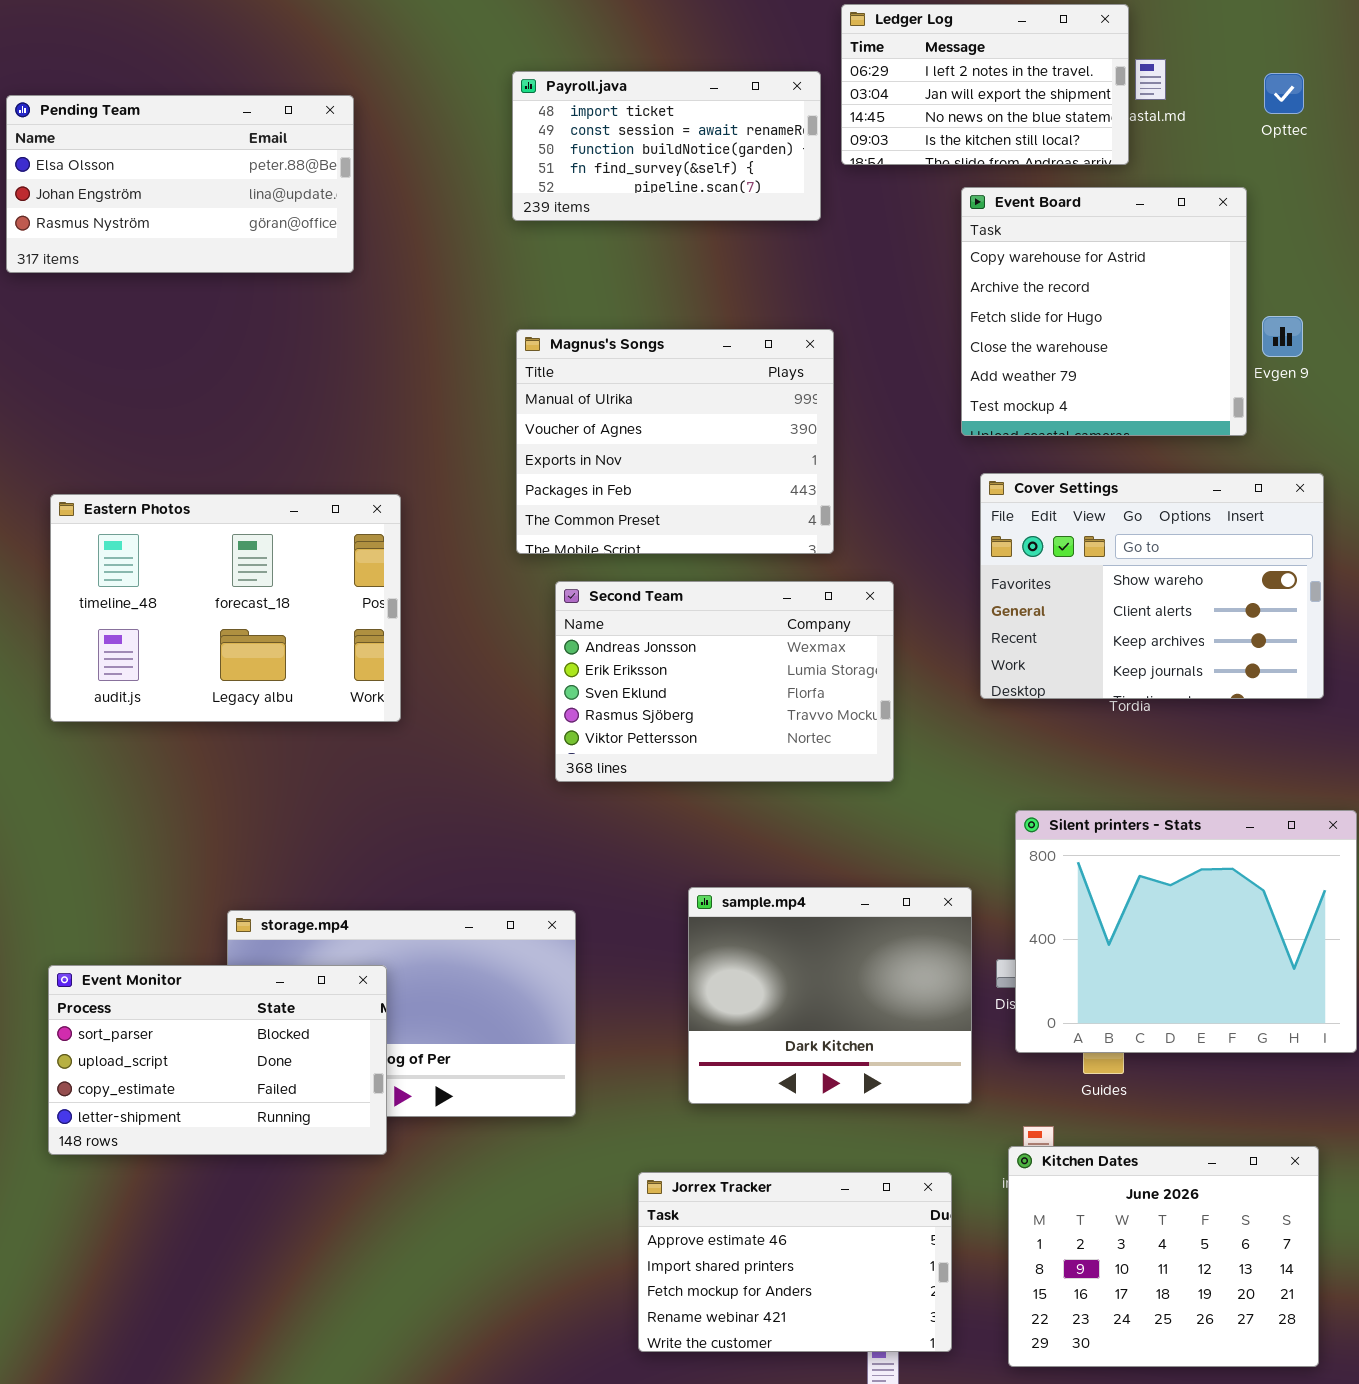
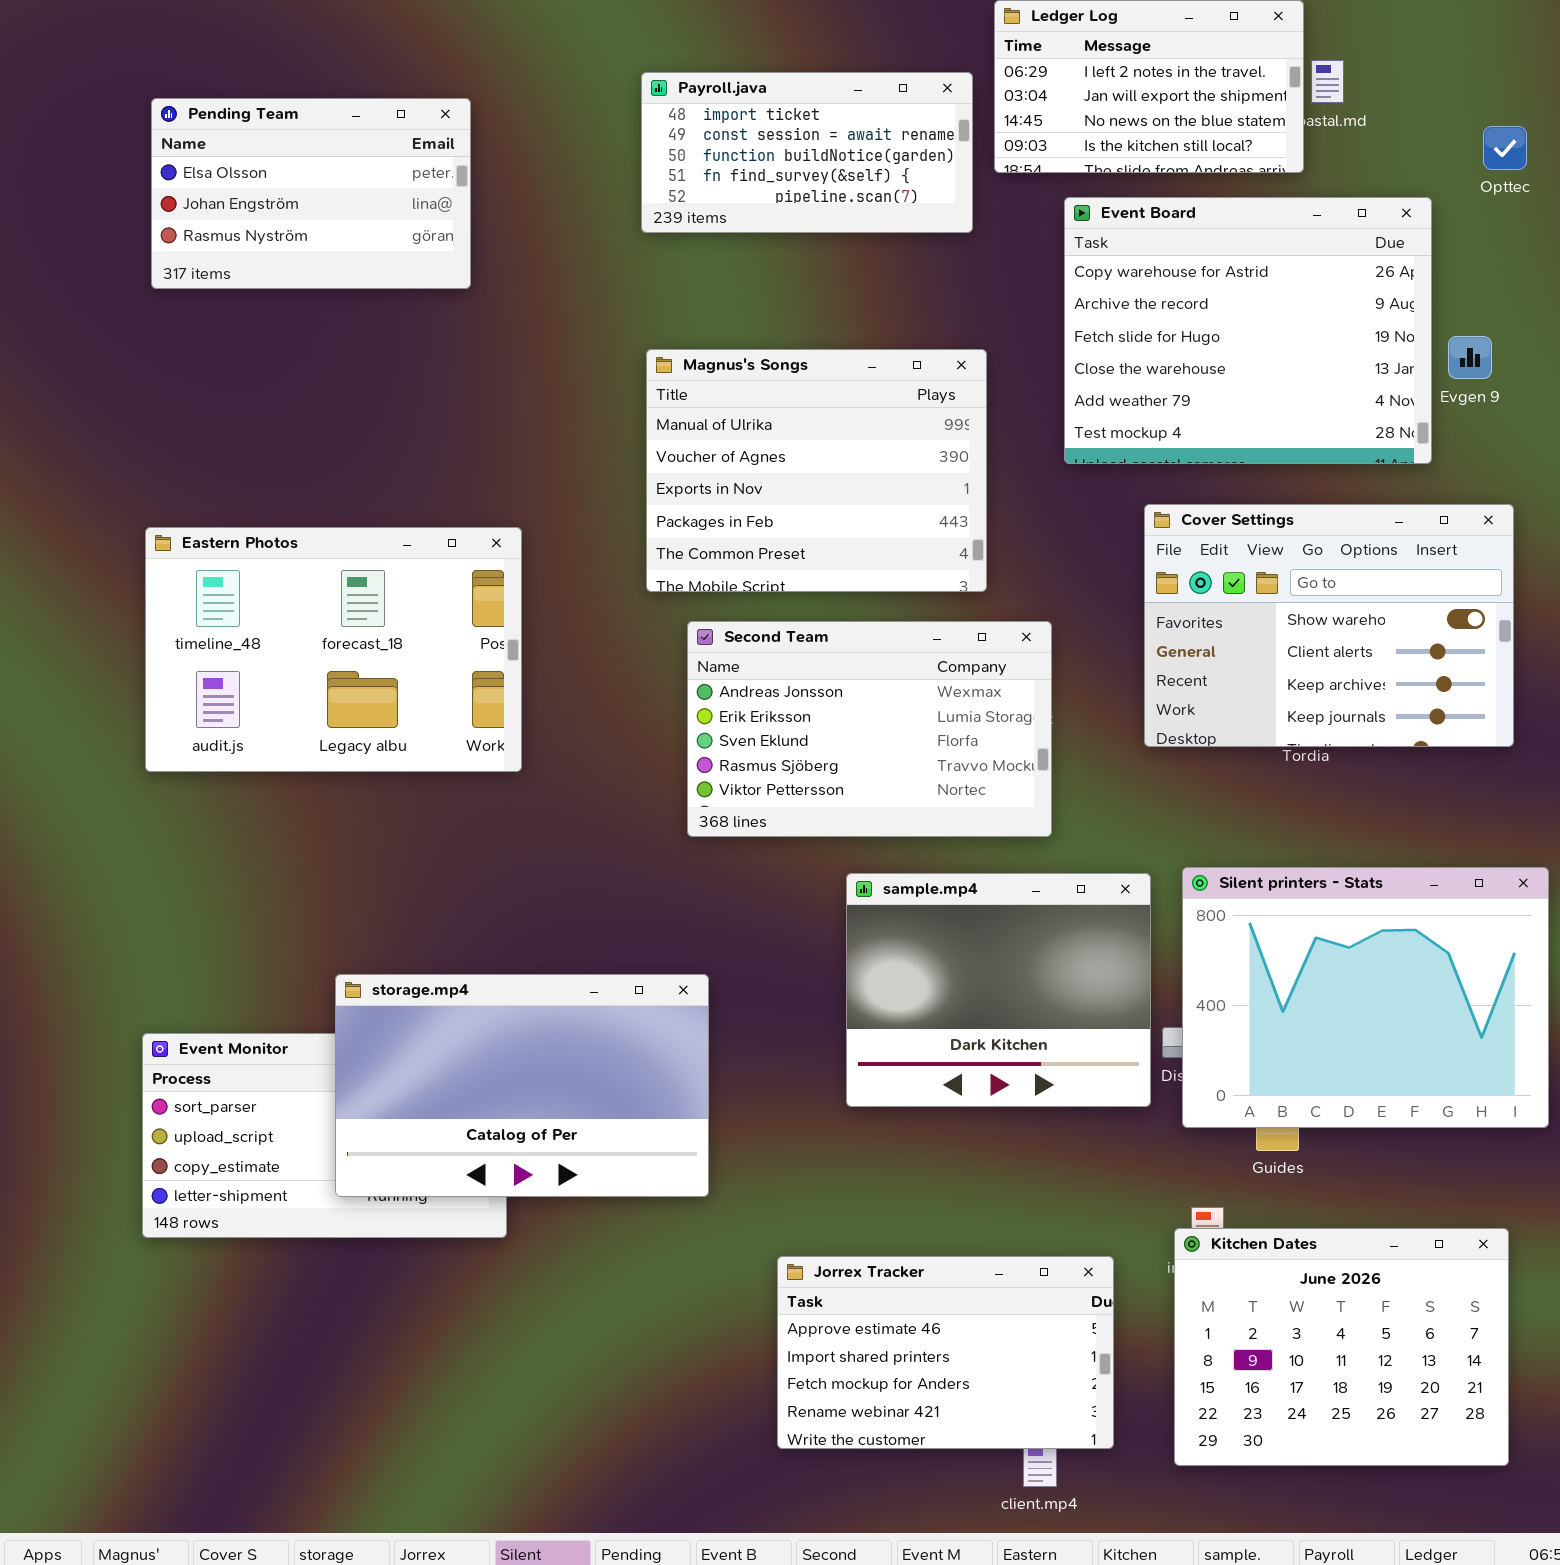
Opttec: [1264,73,1304,114] -> [1483,126,1527,170], moved
Pending Team: [6,95,354,273] -> [151,98,471,289], resized
Event Board: [961,187,1247,436] -> [1064,197,1432,464], resized
sample.mp4: [688,887,972,1104] -> [846,873,1151,1107], moved
storage.mp4: [227,910,576,1117] -> [335,974,709,1197], raised

